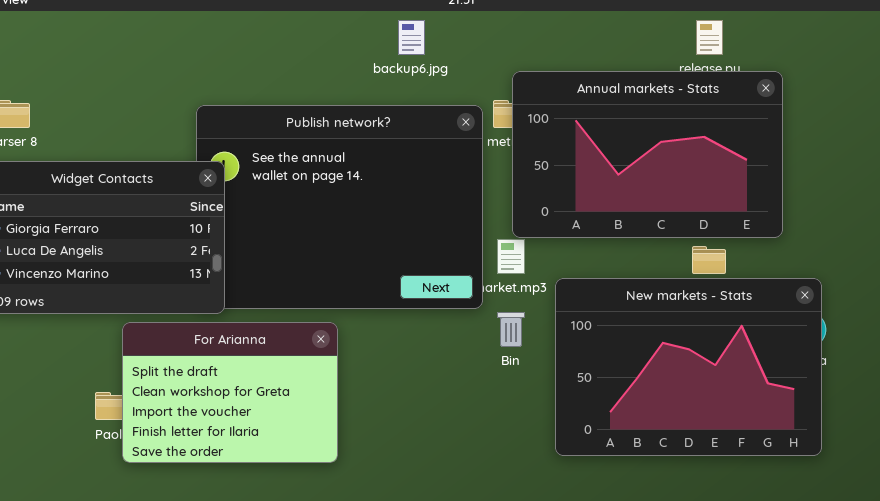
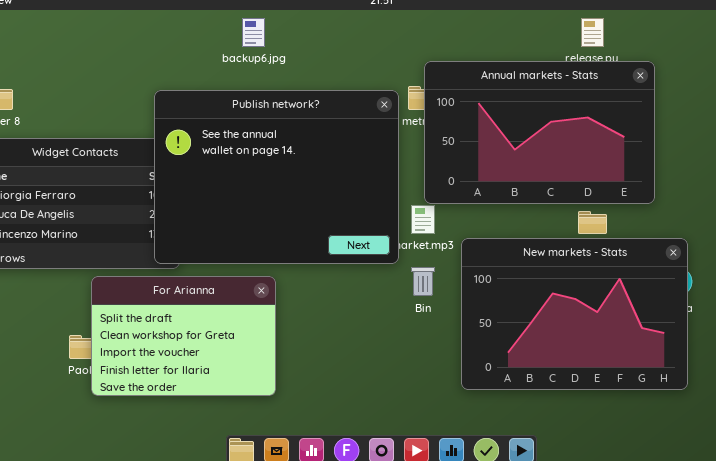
backup6.jpg: [398,20,425,55] -> [242,18,265,47], moved
Publish network?: [196,105,483,309] -> [154,90,399,264], raised

